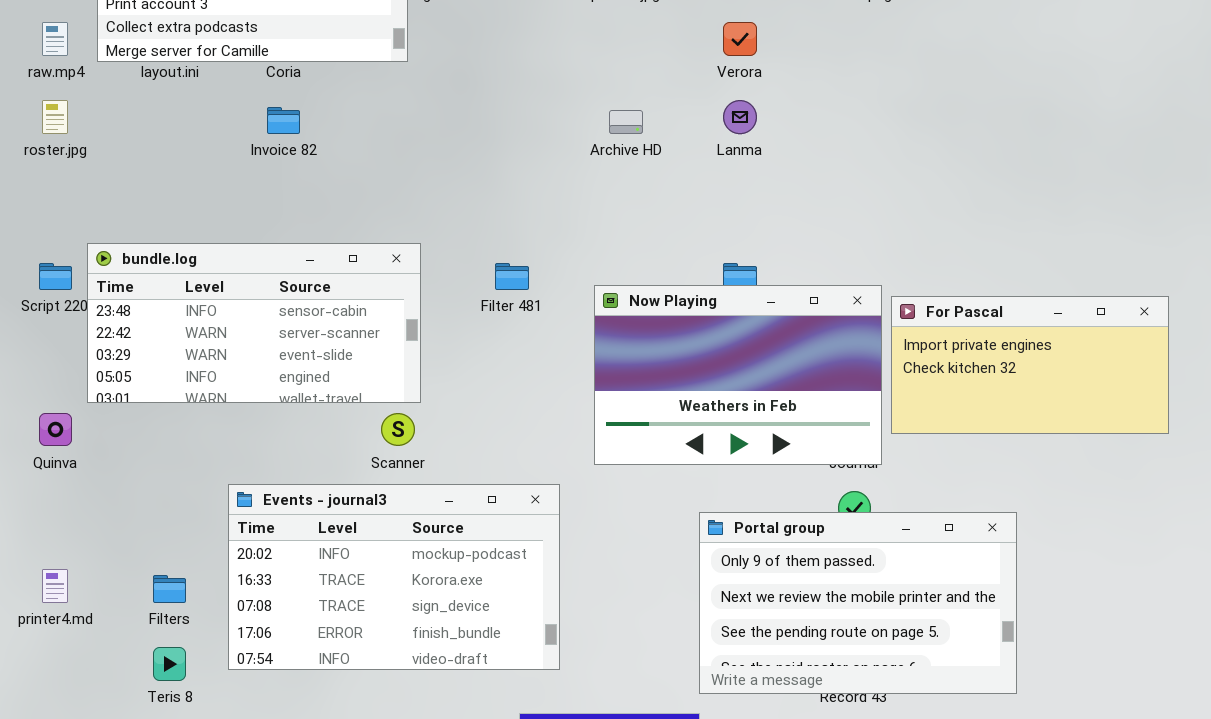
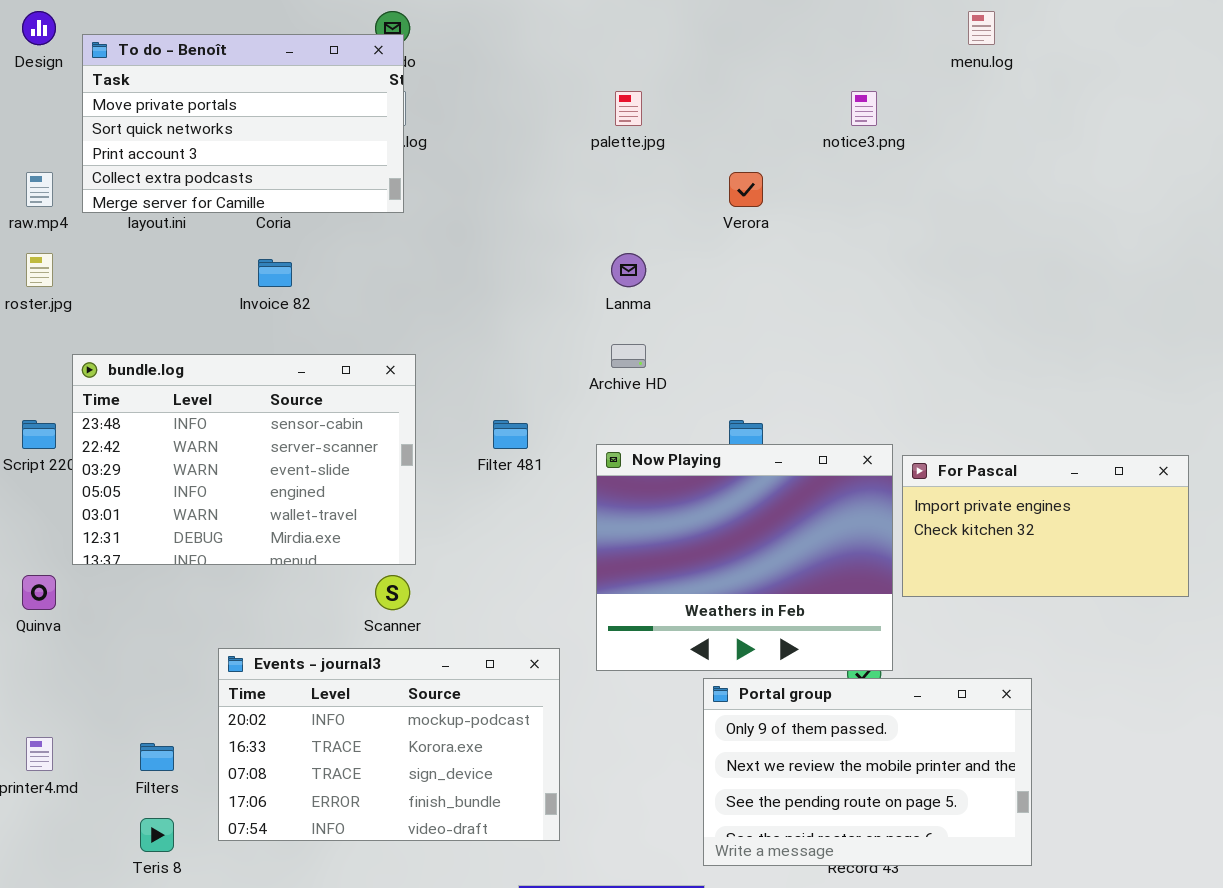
Lanma: [723,100,757,134] -> [611,253,646,287], moved
Archive HD: [609,110,643,134] -> [611,344,646,368], moved
bundle.log: [87,243,421,403] -> [72,354,416,565], resized
Now Playing: [594,285,882,465] -> [596,444,893,671], resized

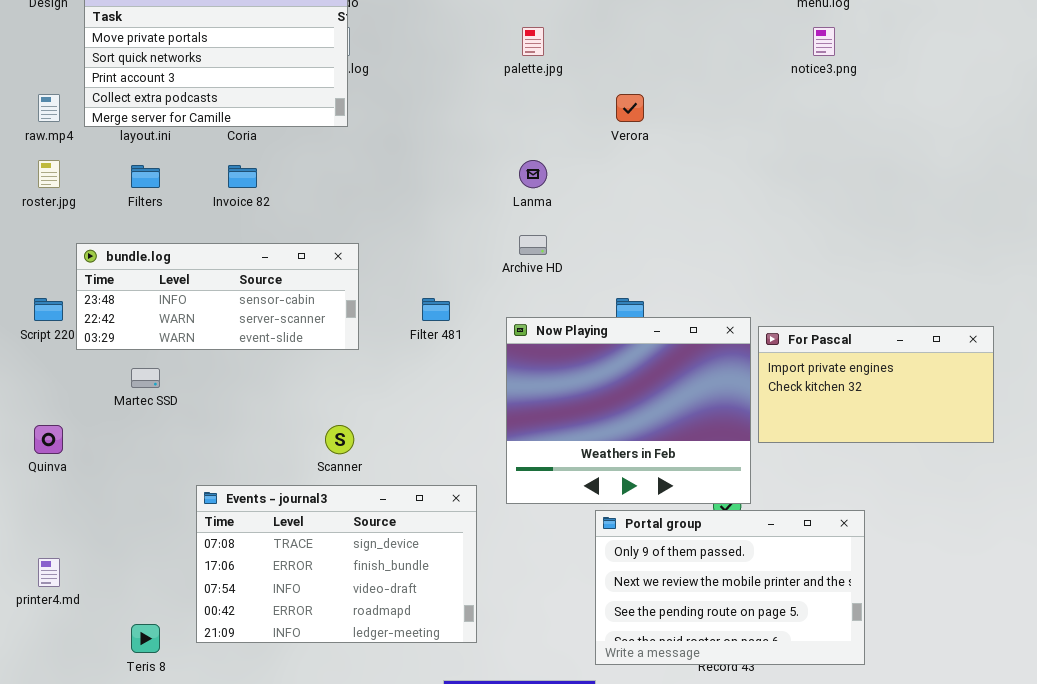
notice3.png: [851,91,877,126] -> [813,27,835,56], moved
bundle.log: [72,354,416,565] -> [76,243,359,350], resized
Events - journal3: [218,648,560,841] -> [196,485,477,643], scrolled down 2 rows
Filters: [140,743,174,771] -> [131,165,160,188], moved

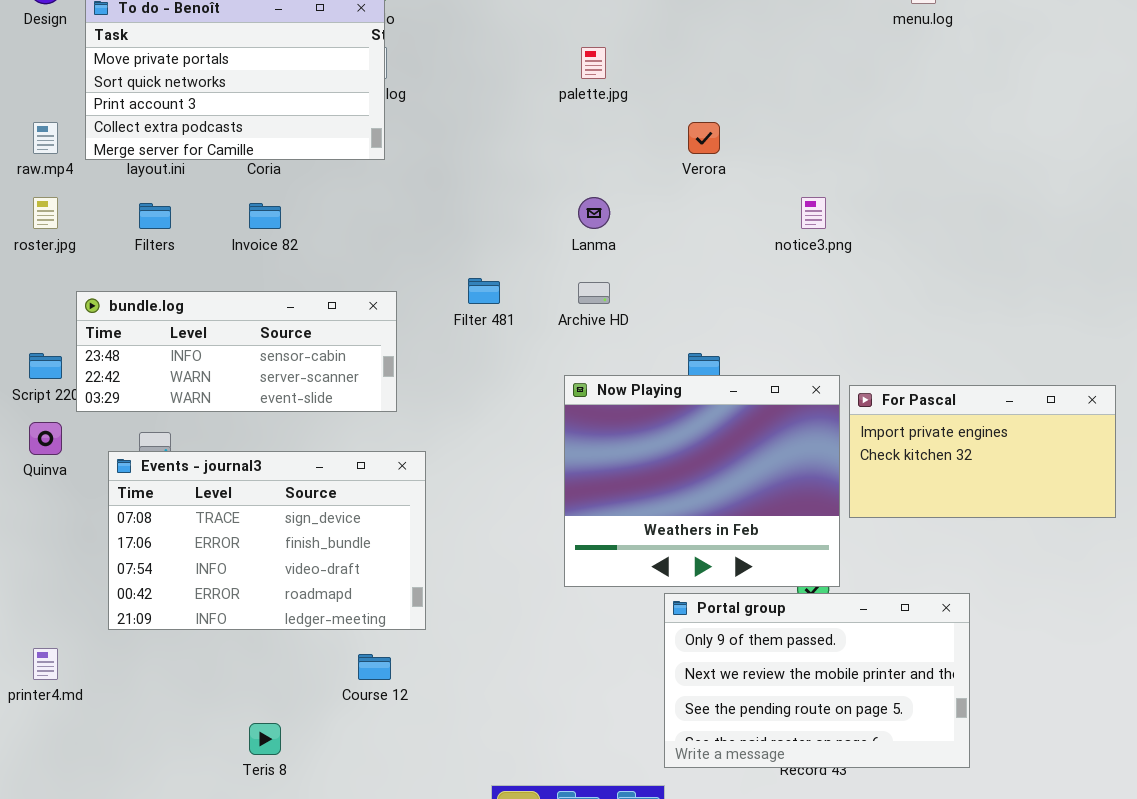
notice3.png: [813,27,835,56] -> [801,197,826,229], moved
Filter 481: [422,298,450,321] -> [468,278,500,304], moved
Quinva: [34,425,63,454] -> [29,422,62,455], moved
Events - journal3: [196,485,477,643] -> [108,451,426,630], moved
Teris 8: [131,624,160,653] -> [249,723,281,755], moved

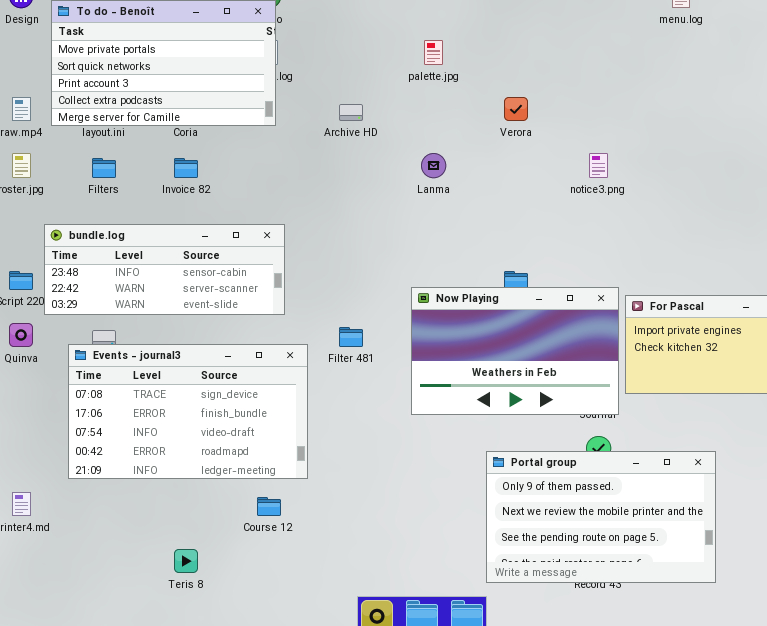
Filter 481: [468,278,500,304] -> [339,327,363,347], moved
Archive HD: [578,282,610,304] -> [339,104,363,121], moved
Now Playing: [564,375,840,587] -> [411,287,619,415], resized

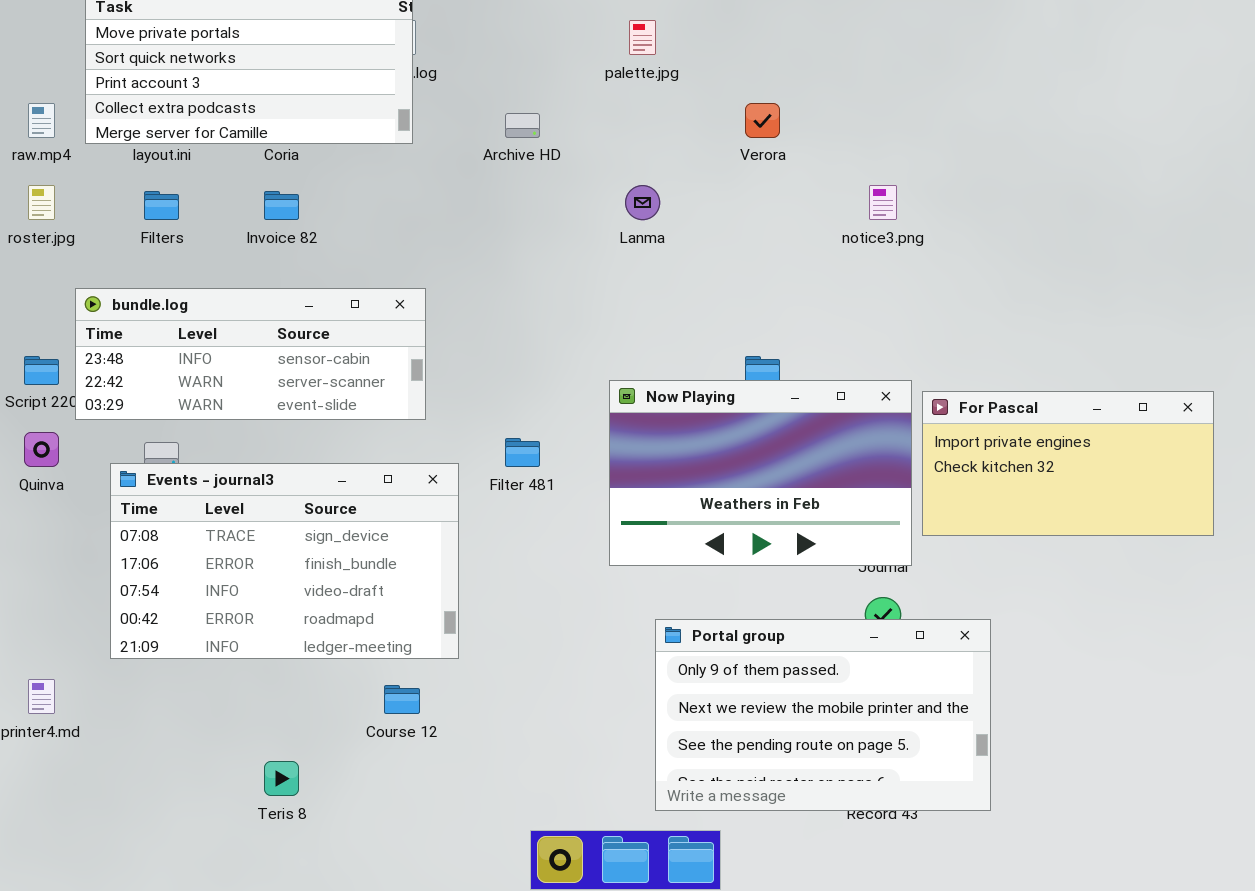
Portal group: [486,451,716,583] -> [655,619,991,811], moved

